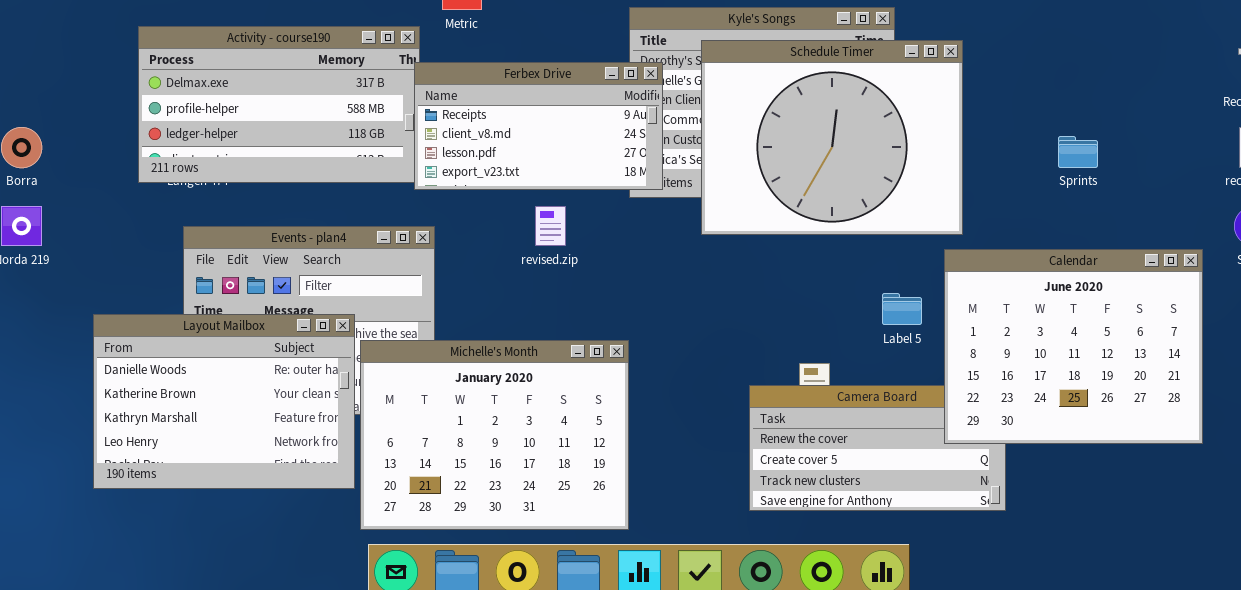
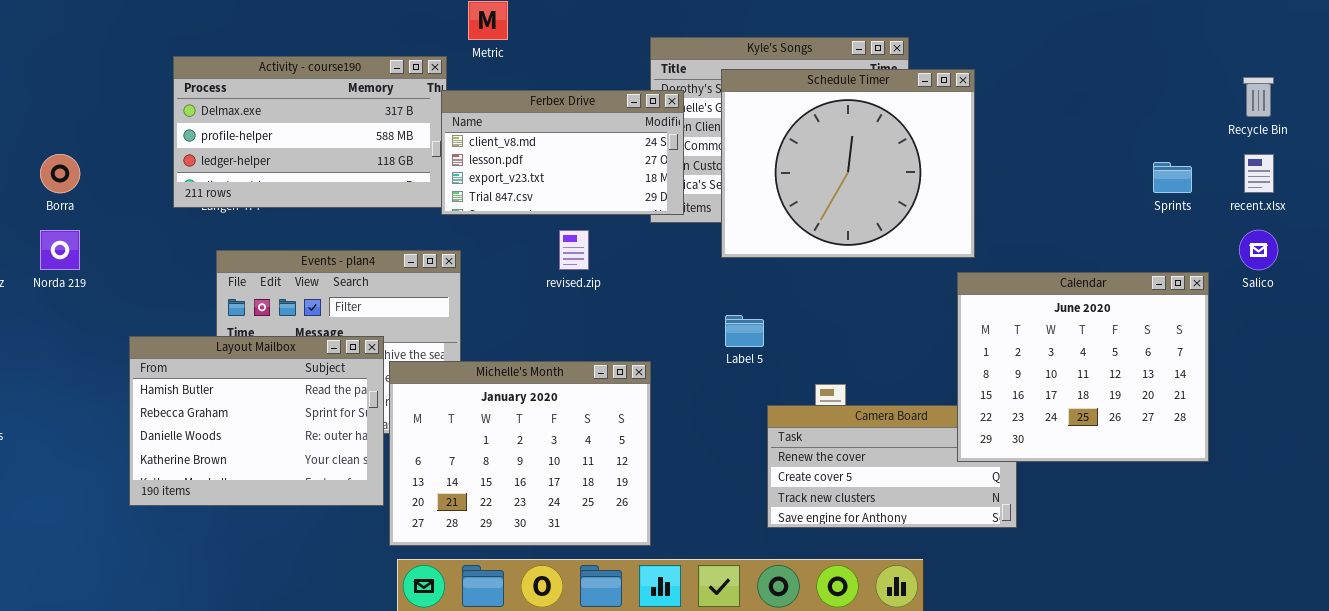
Ferbex Drive: [414,62,663,190] -> [441,90,684,215], scrolled down 1 row
Sprints: [1058,136,1098,168] -> [1153,162,1192,193], moved
Label 5: [882,293,922,325] -> [725,315,764,347], moved
Layout Mailbox: [93,314,355,489] -> [129,336,384,506], scrolled up 2 rows

